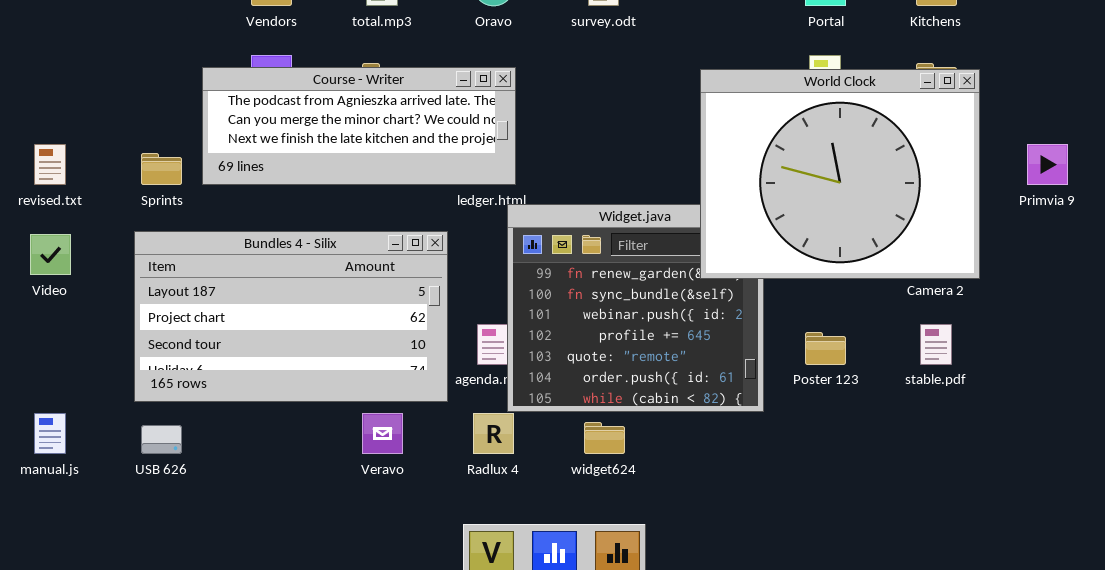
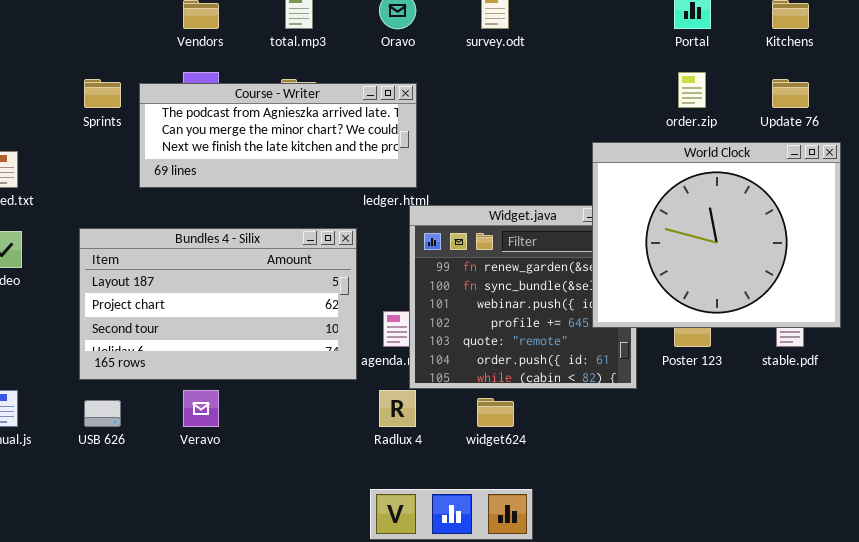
World Clock: [700,69,980,279] -> [592,142,841,328], moved
Sprints: [141,153,182,185] -> [84,79,121,108], moved
Veravo: [362,413,403,454] -> [183,390,219,427], moved

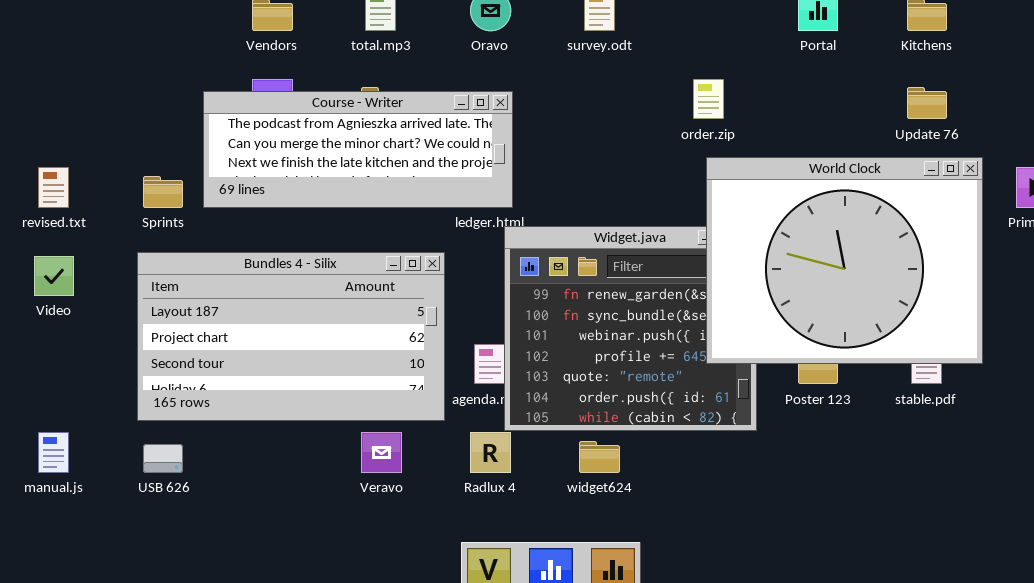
order.zip: [678,72,706,108] -> [693,79,724,119], moved
Sprints: [84,79,121,108] -> [143,176,183,208], moved
Veravo: [183,390,219,427] -> [361,432,402,473], moved

